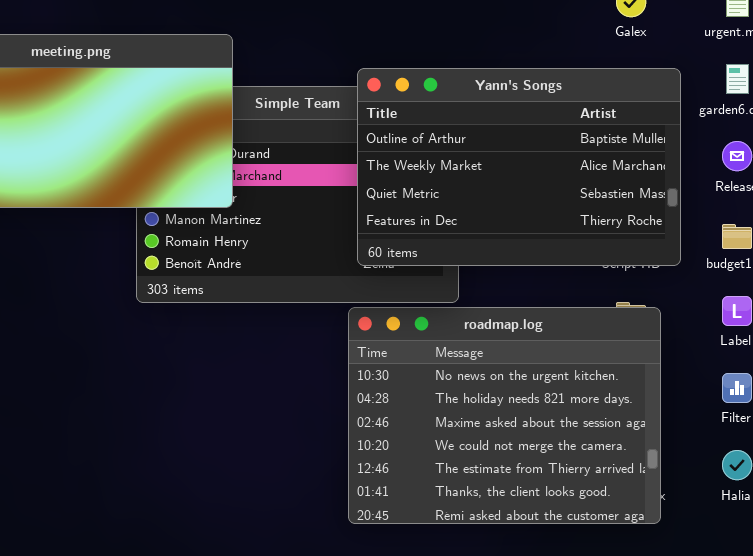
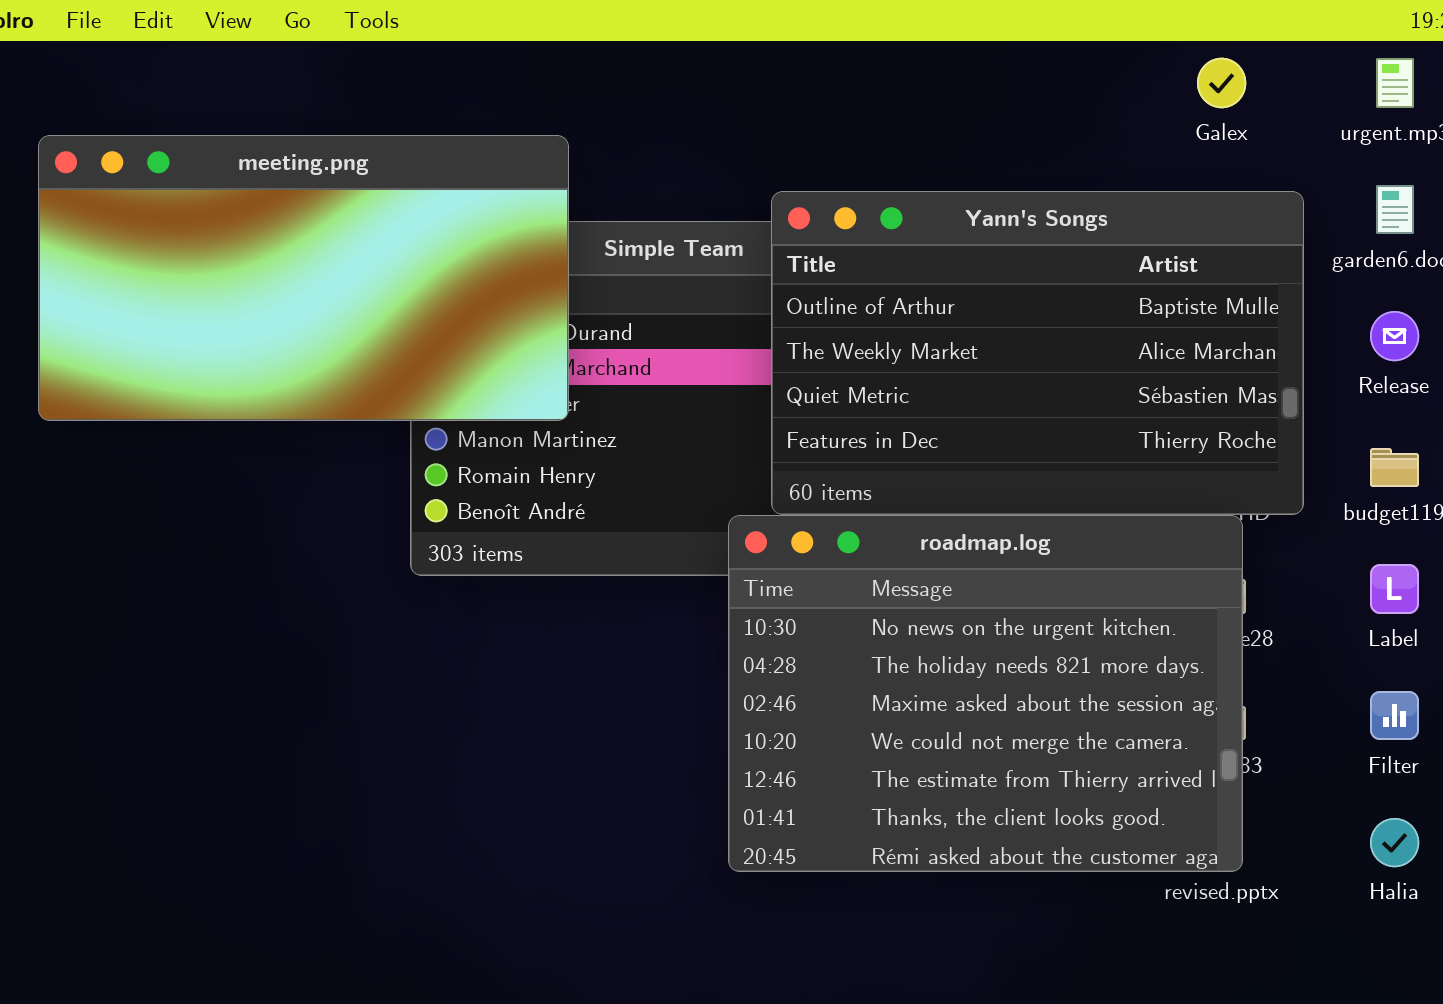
roadmap.log: [348,307,661,524] -> [728,515,1243,872], moved

